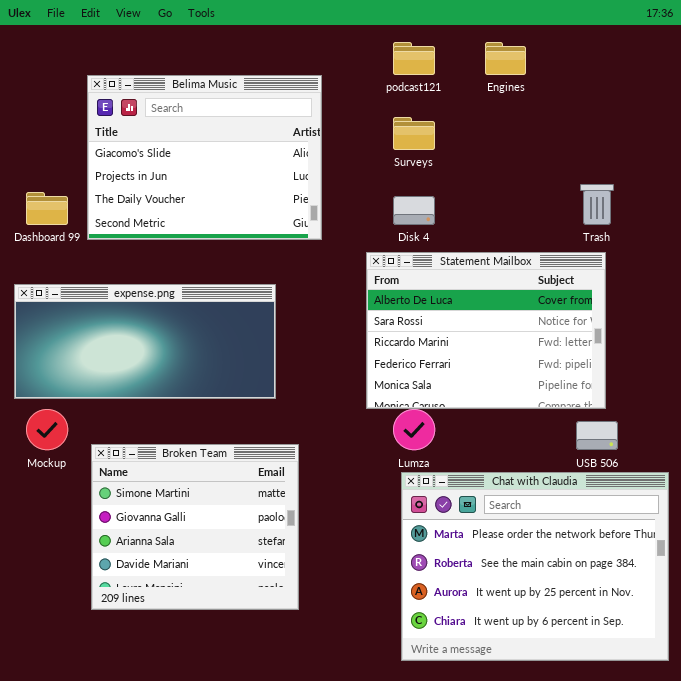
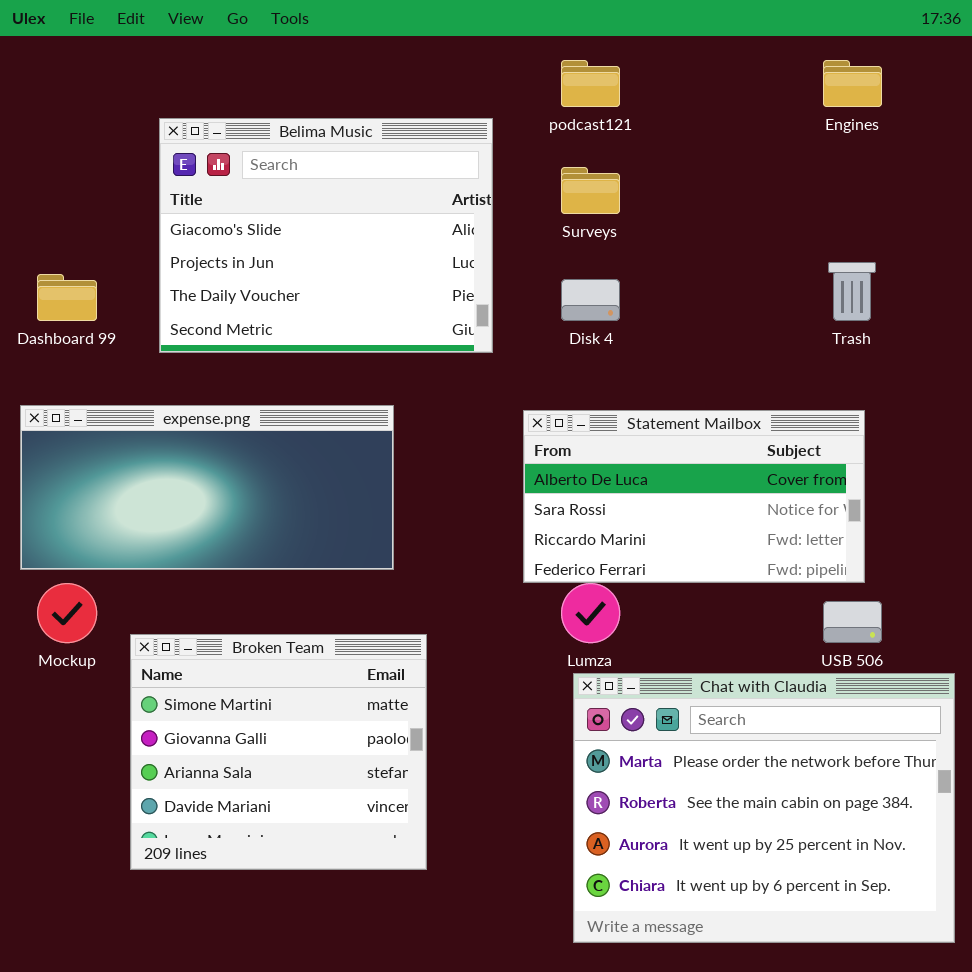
Engines: [485,42,526,75] -> [823,60,882,107], moved
Belima Music: [87,75,322,240] -> [159,118,493,353], moved
Statement Mailbox: [366,252,606,409] -> [523,410,865,583], resized

